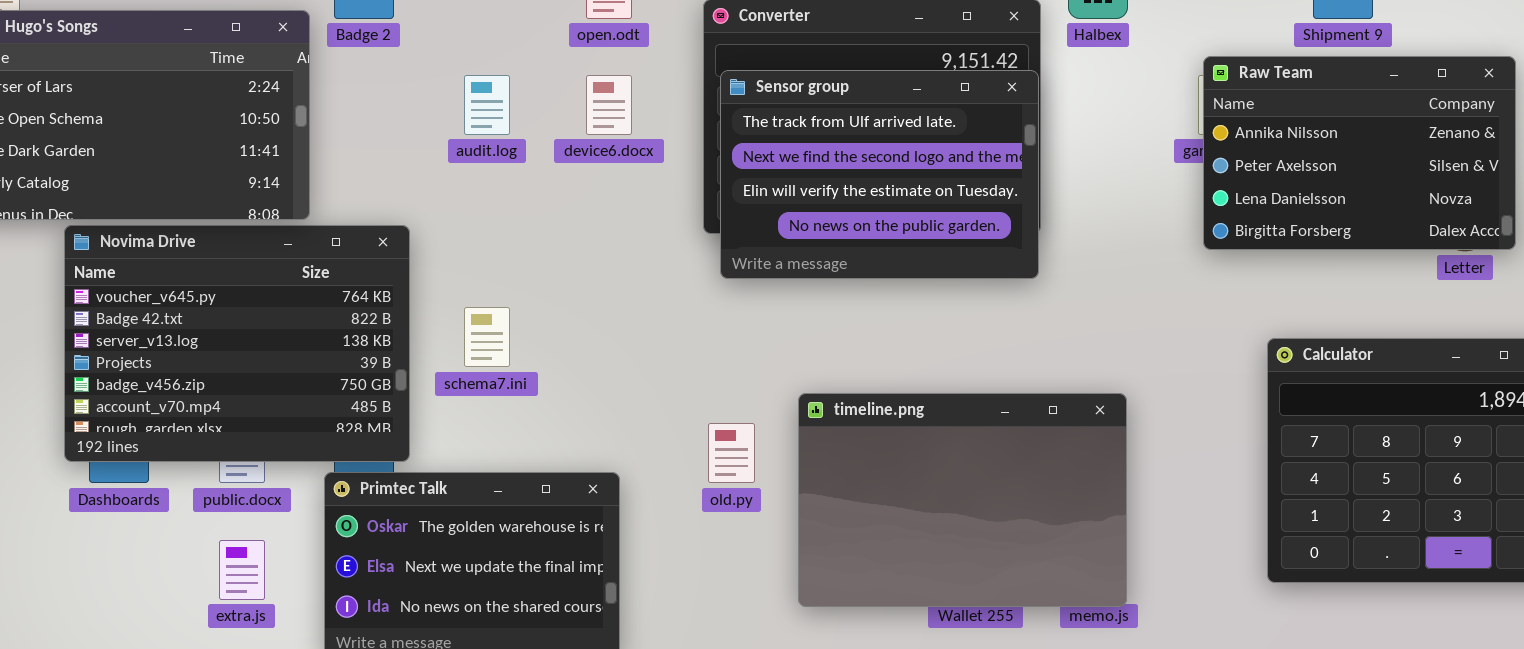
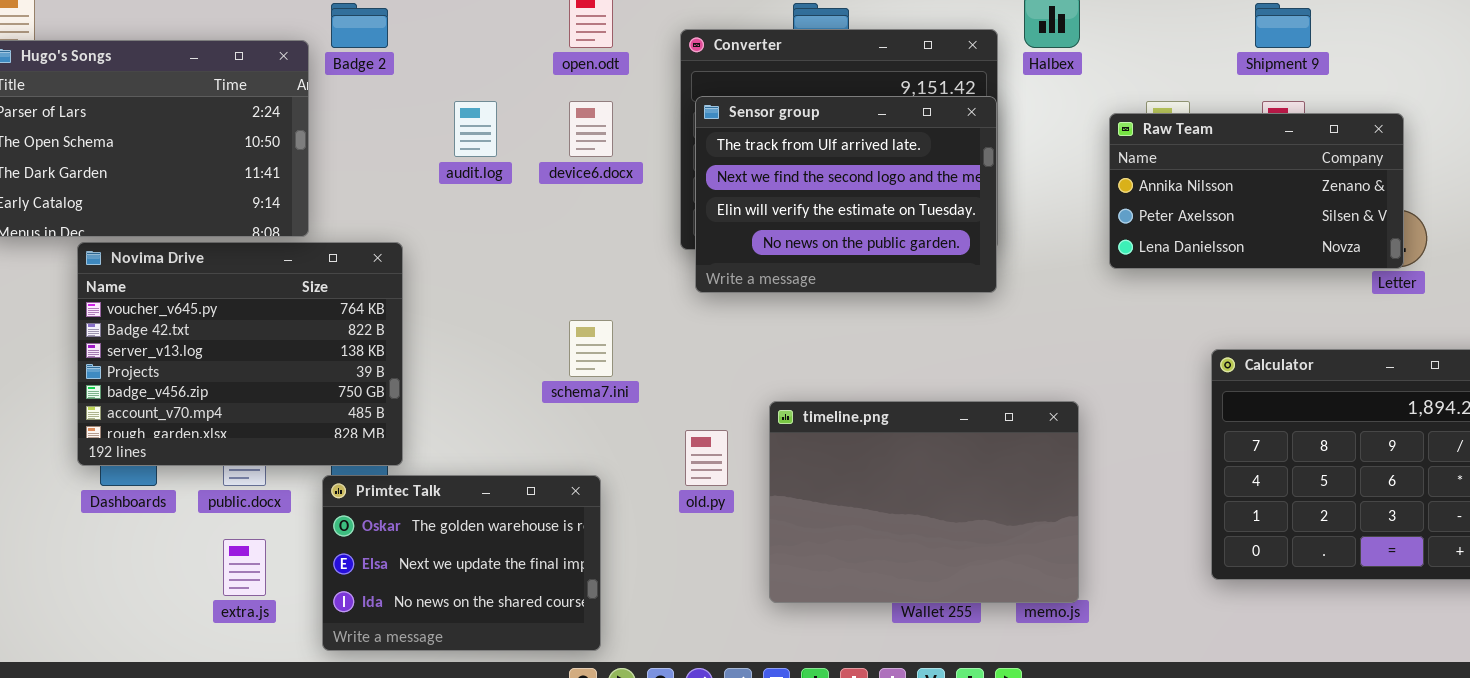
Raw Team: [1203,56,1516,250] -> [1109,113,1404,269], moved, resized
schema7.ini: [464,307,510,367] -> [569,320,613,377], moved

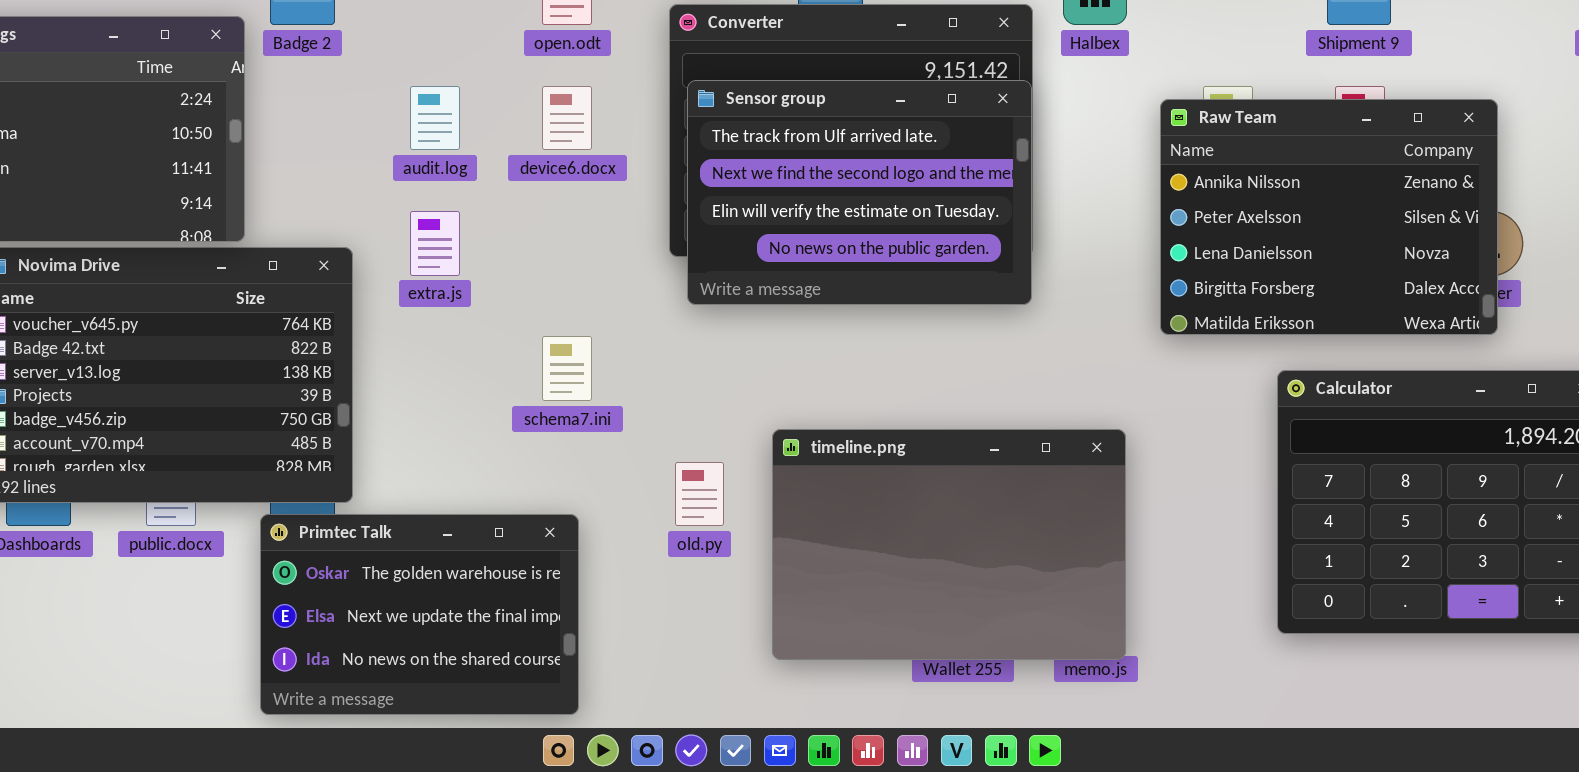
Raw Team: [1109,113,1404,269] -> [1160,99,1498,335], resized
extra.js: [223,539,266,596] -> [410,211,460,276], moved

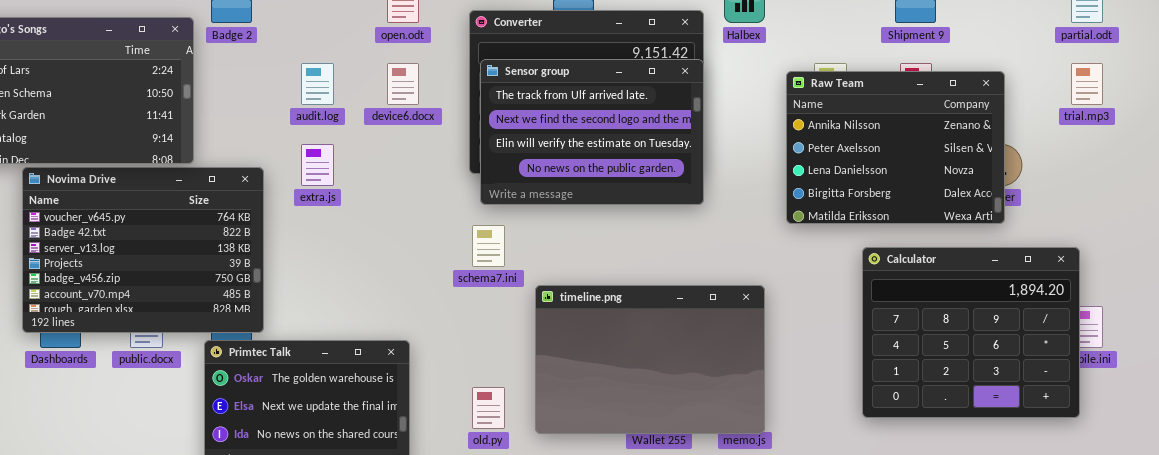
schema7.ini: [542,336,592,401] -> [472,225,505,267], moved
old.py: [675,462,724,526] -> [472,387,505,429], moved

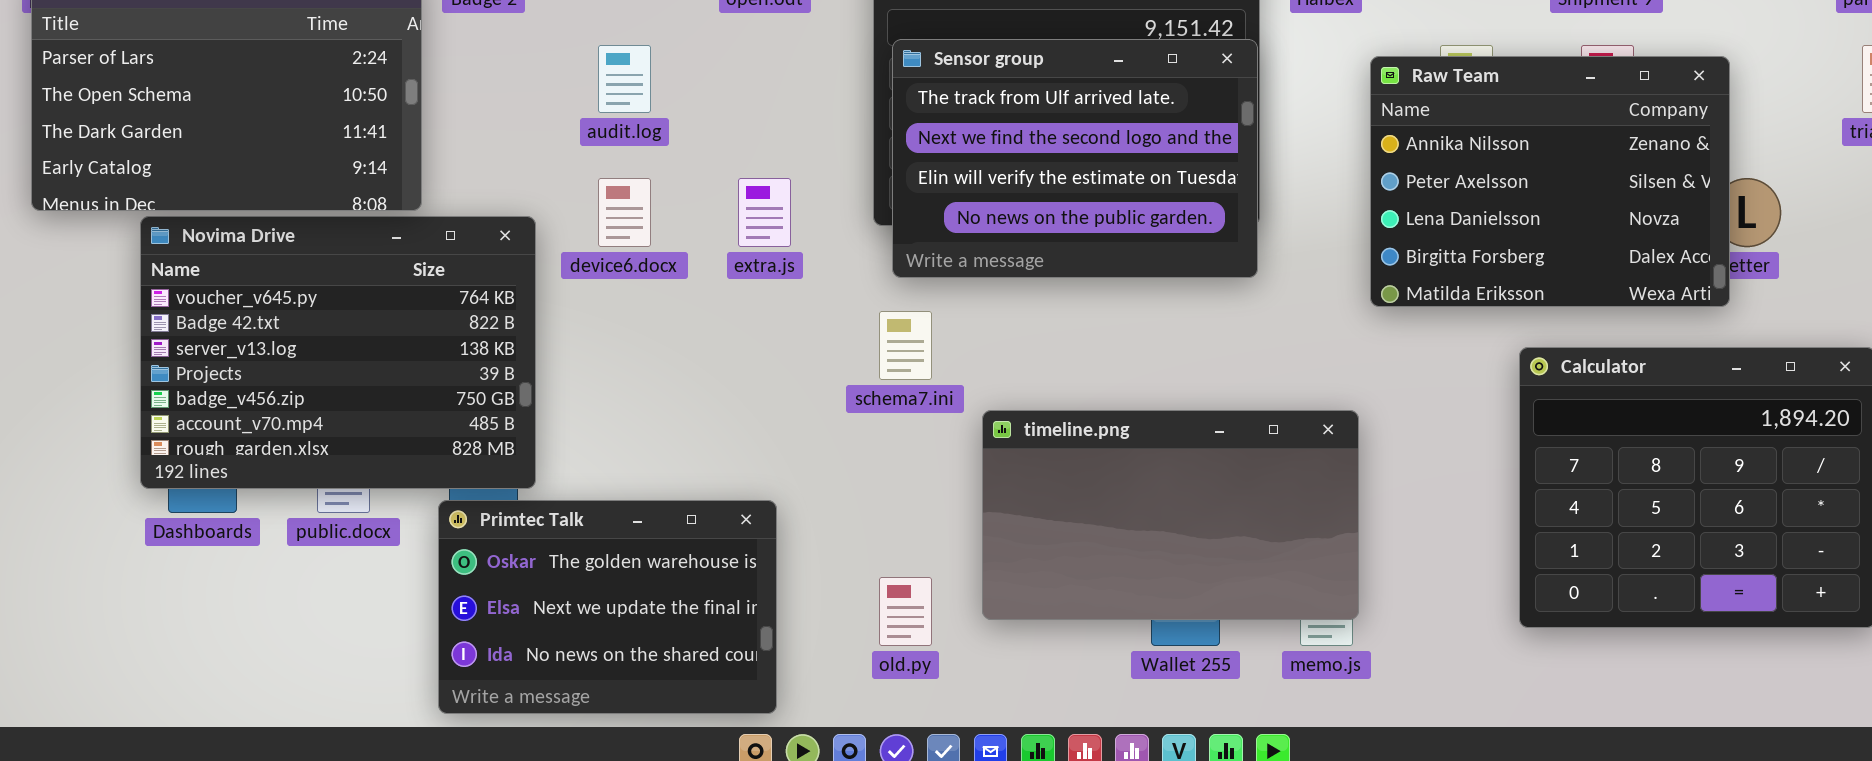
device6.docx: [387,63,419,105] -> [598,178,651,247], moved
Raw Team: [786,71,1005,224] -> [1370,56,1730,307], moved
extra.js: [301,144,334,186] -> [738,178,791,247], moved
timeline.png: [535,285,765,434] -> [982,410,1359,620], resized

